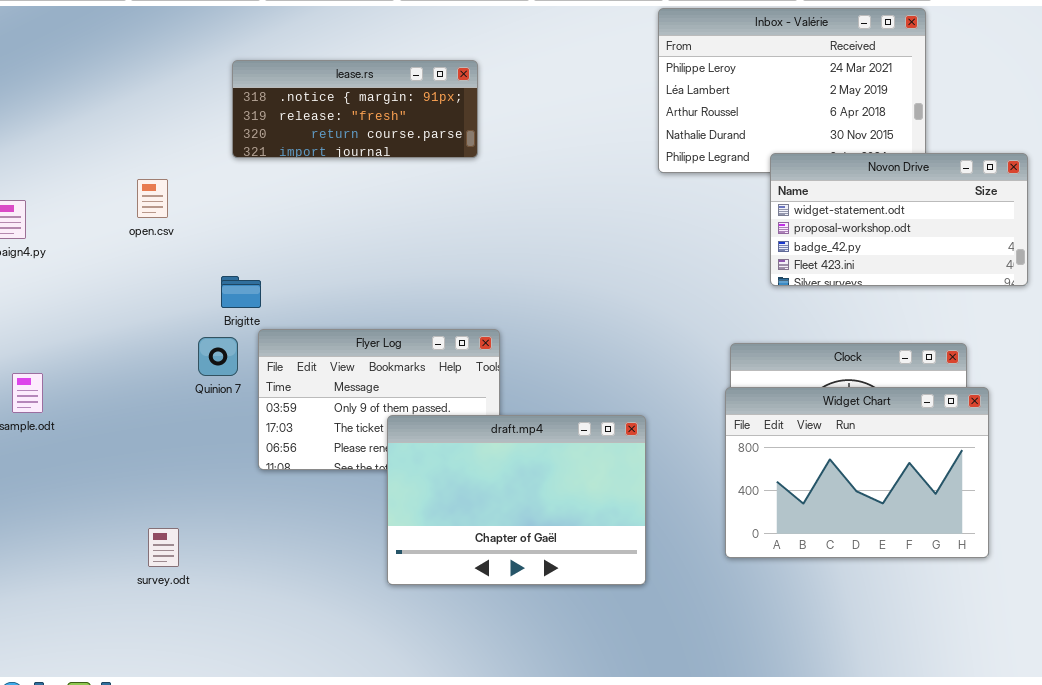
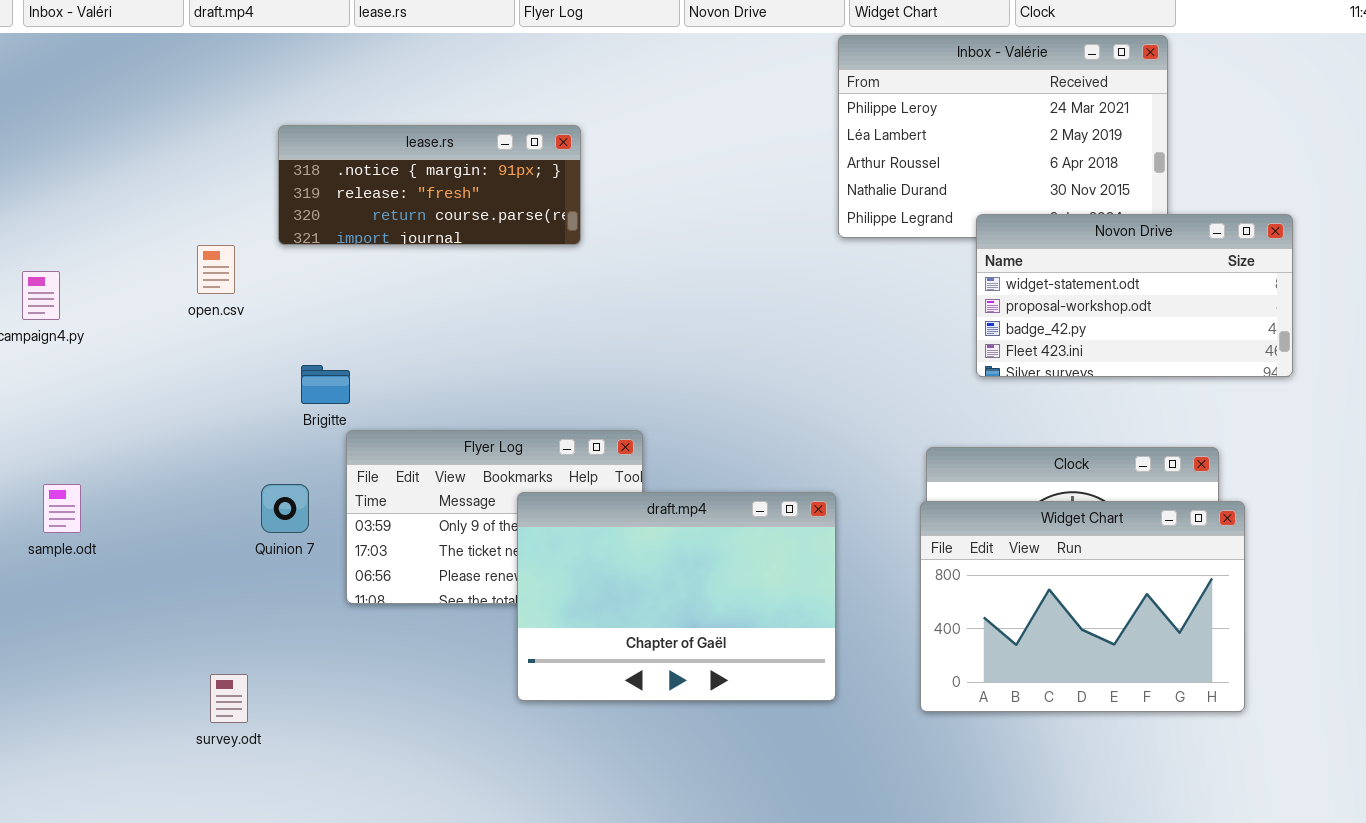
lease.rs: [232,60,478,158] -> [278,125,581,245], moved
Quinion 7: [198,337,238,376] -> [261,484,309,533], moved
draft.mp4: [387,415,646,585] -> [517,492,836,701], moved

